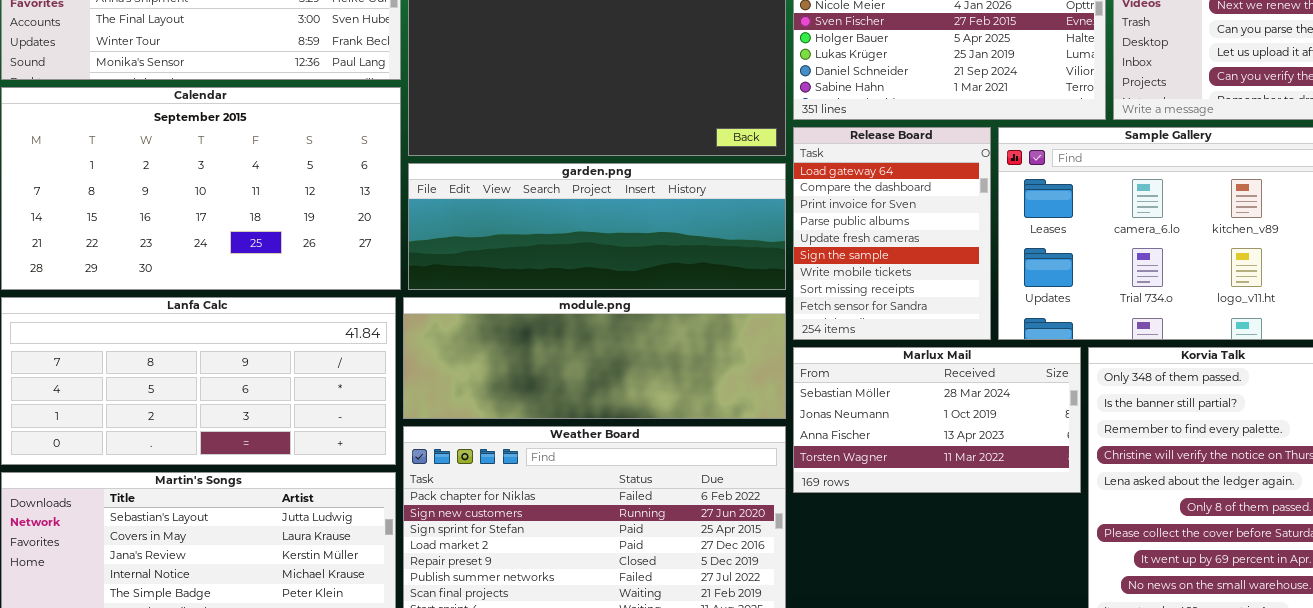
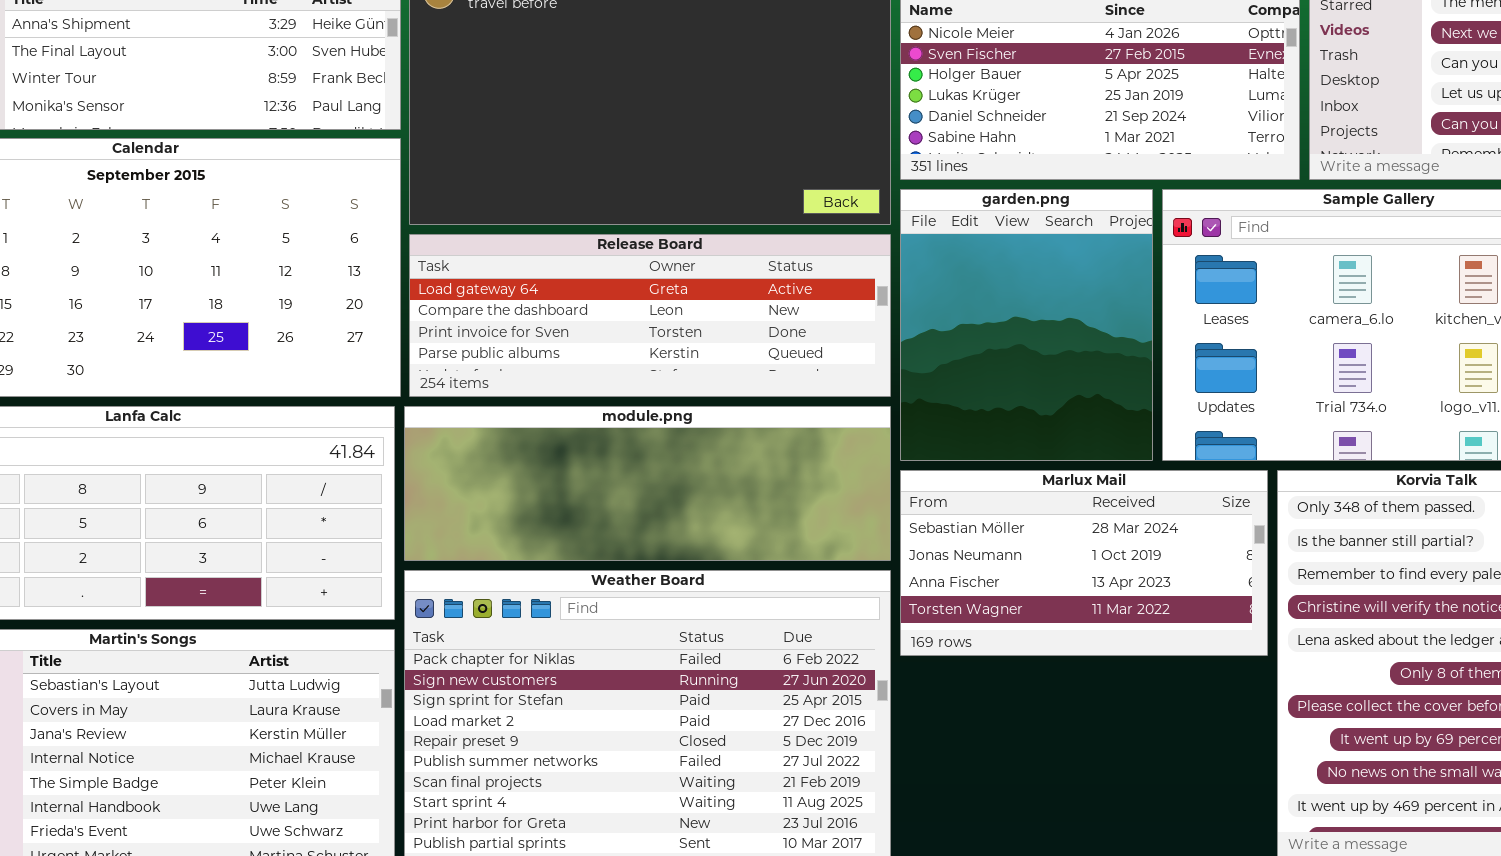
Release Board: [793,127,991,340] -> [409,234,891,397], moved, resized
garden.png: [408,163,786,290] -> [900,189,1153,461], moved, resized

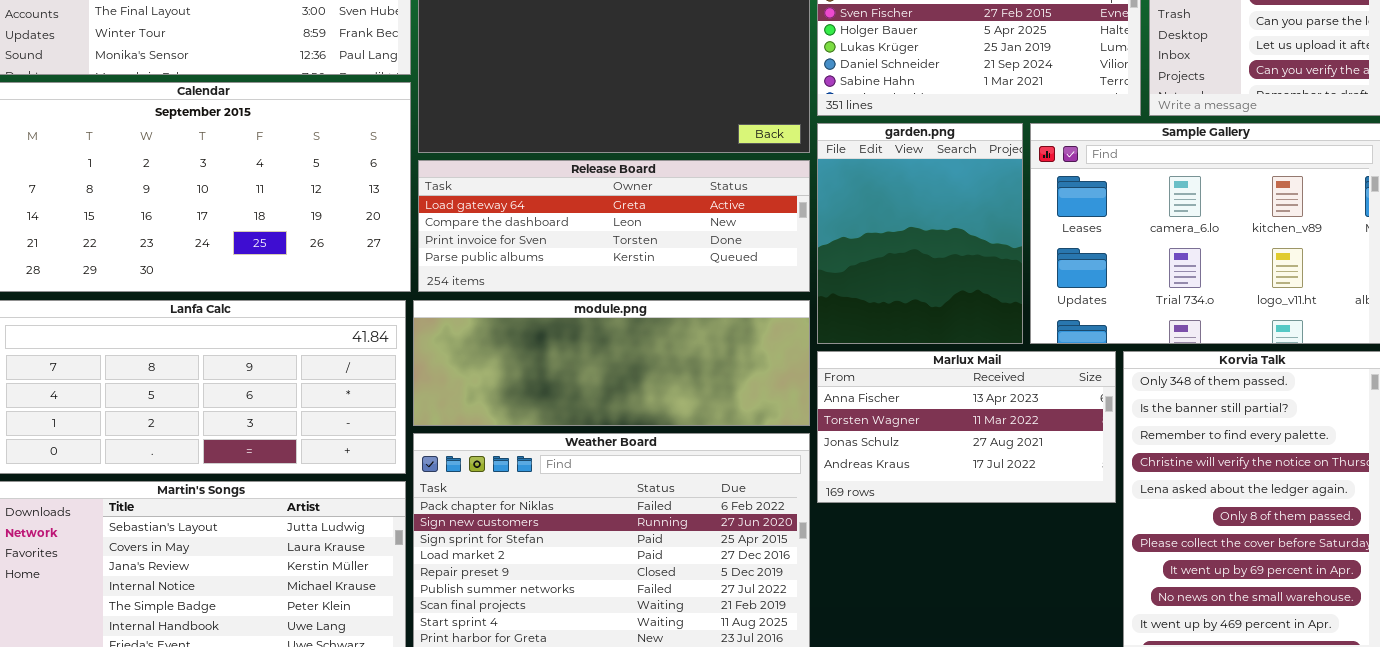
Marlux Mail: [900,470,1268,656] -> [817,351,1116,503], scrolled down 2 rows

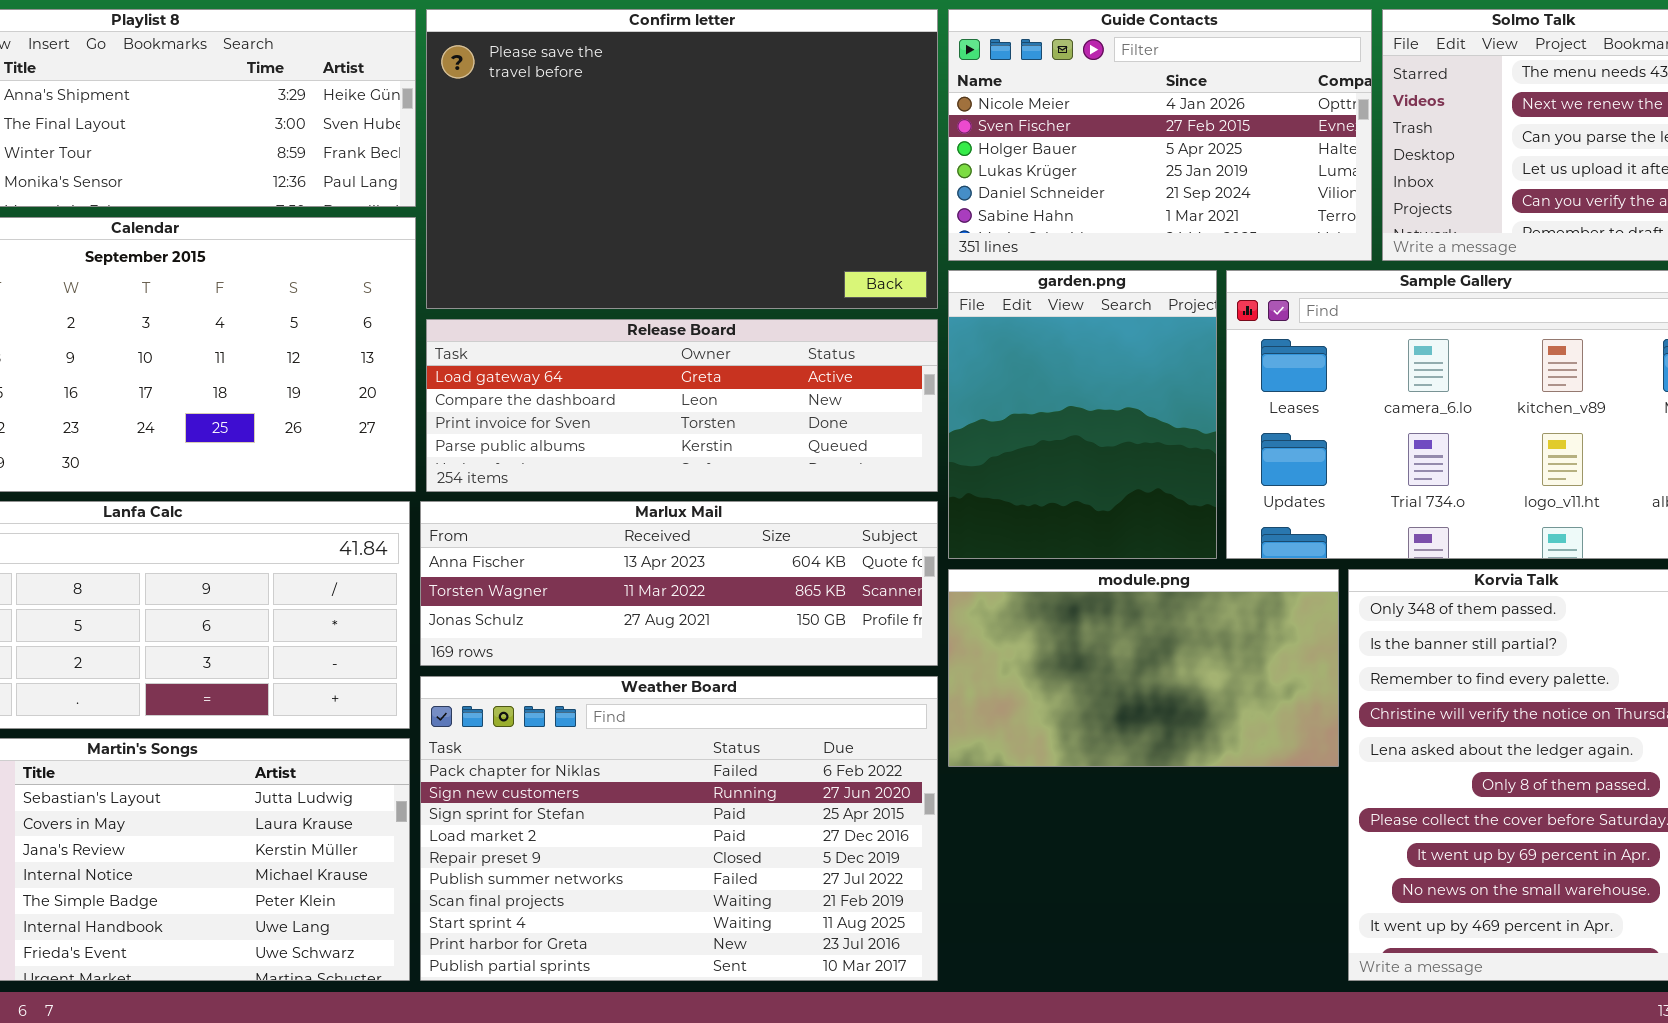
module.png: [413,300,810,426] -> [948,569,1339,767], moved, resized
Marlux Mail: [817,351,1116,503] -> [420,501,938,666], moved, resized

